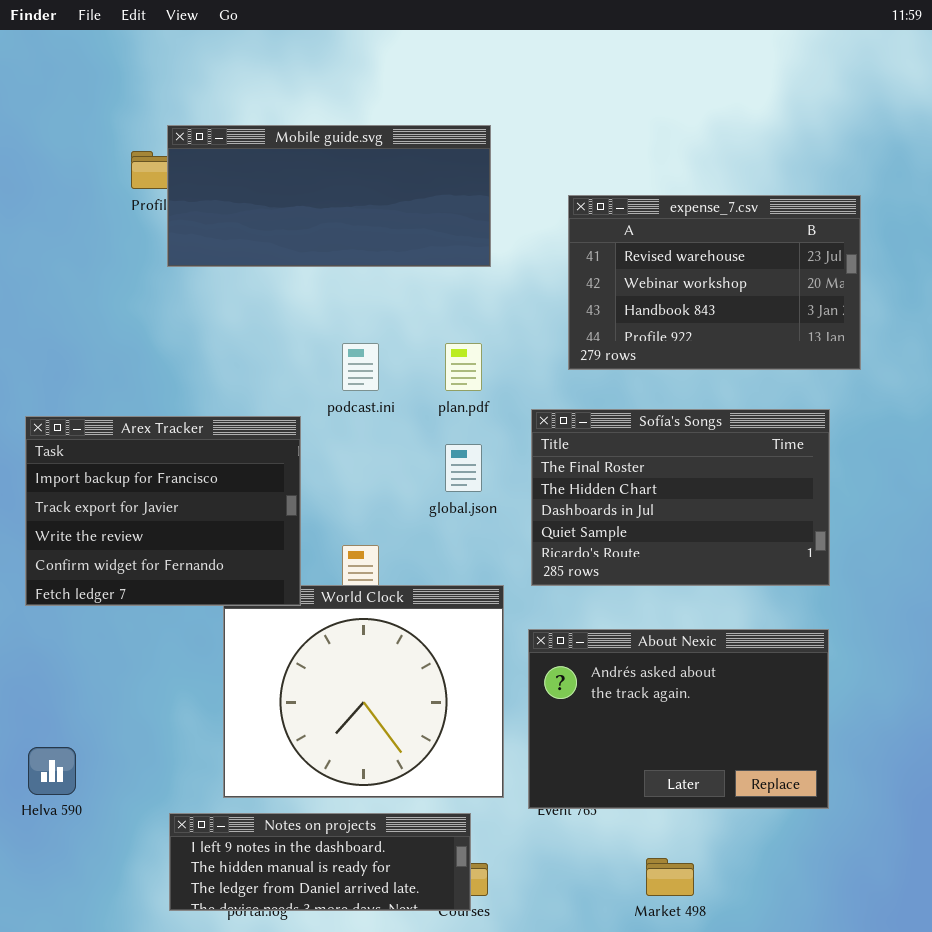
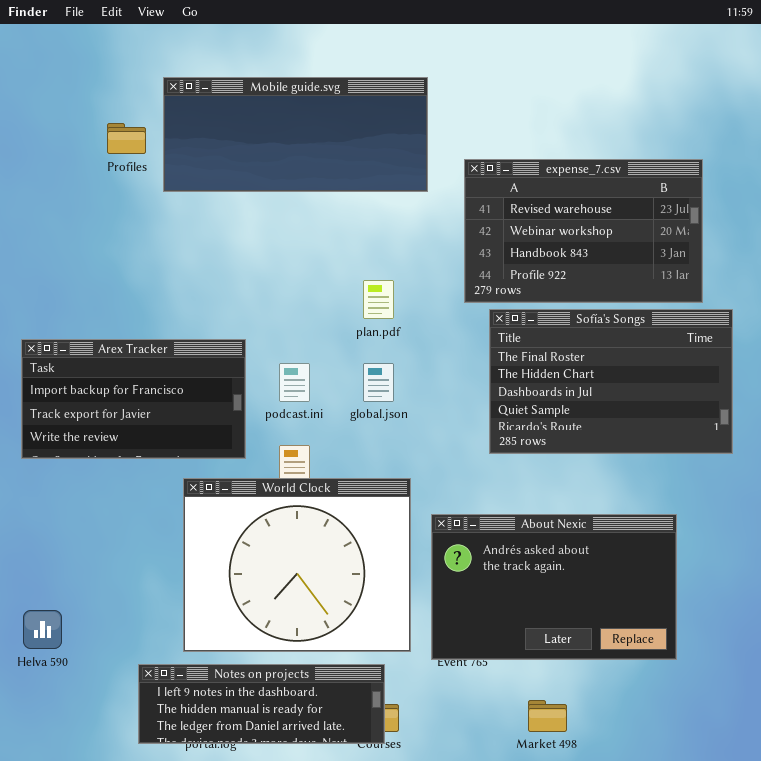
Mobile guide.svg: [167,125,491,267] -> [163,77,428,192], moved
podcast.ini: [342,343,379,391] -> [279,363,310,402], moved
Sofía's Songs: [531,409,830,586] -> [489,309,733,454], moved
Arex Tracker: [25,416,301,606] -> [21,339,246,459], resized

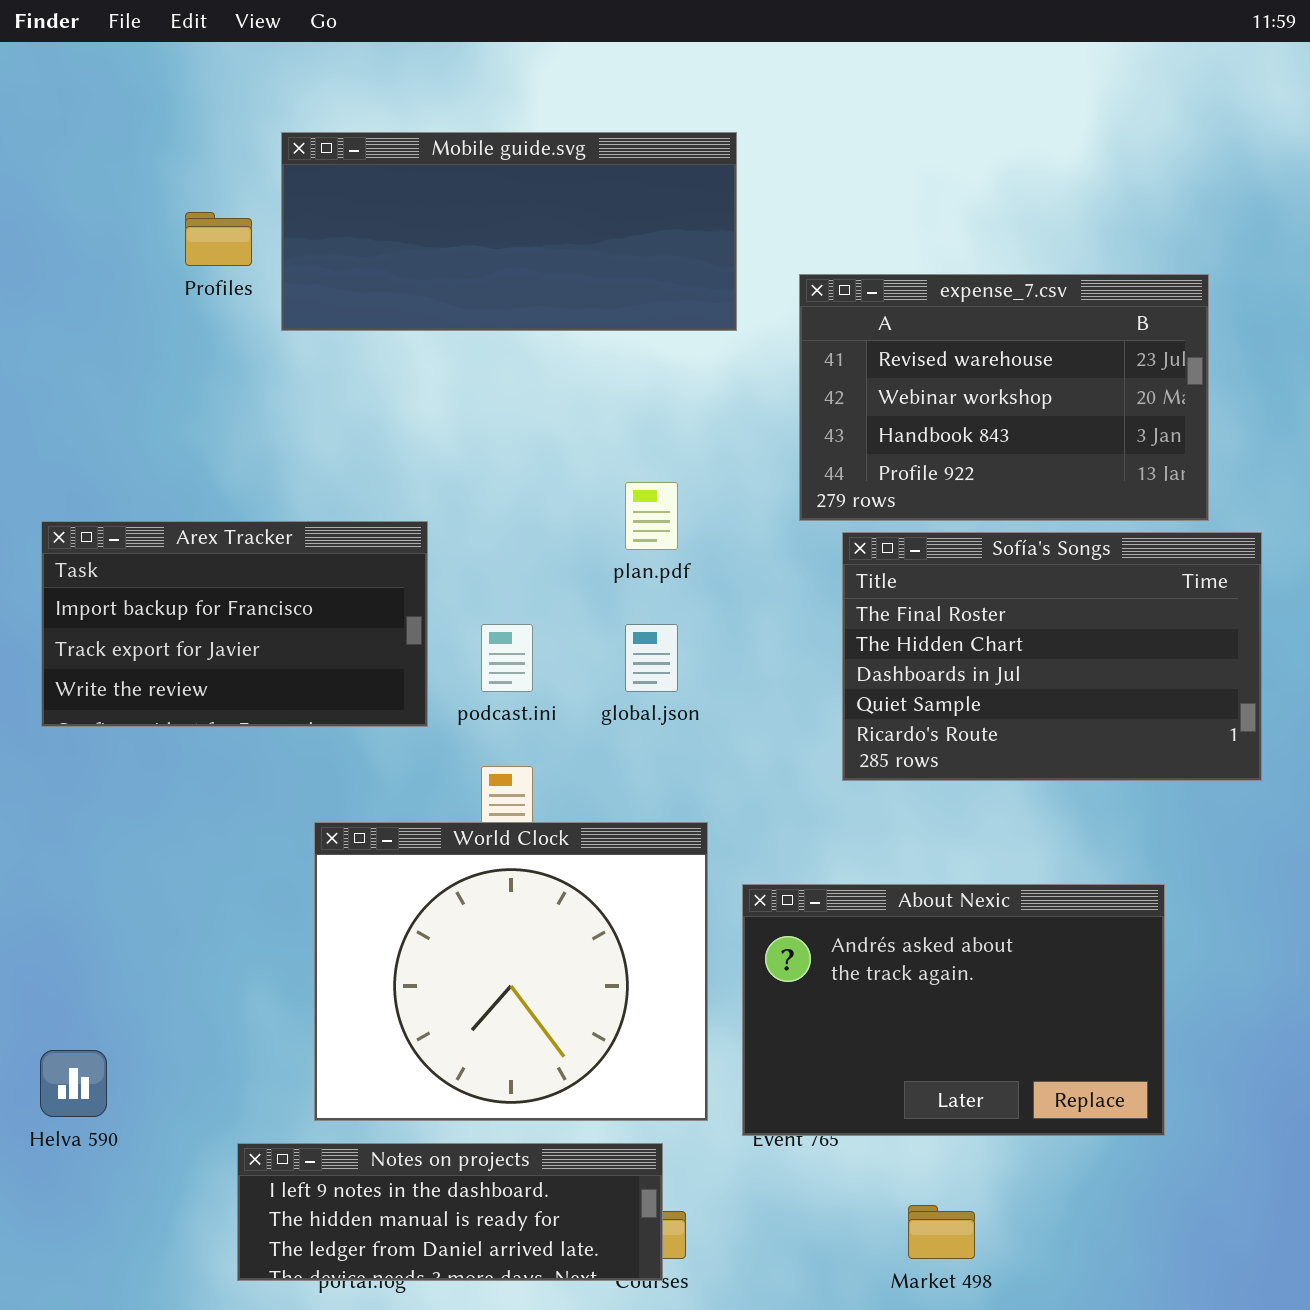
Arex Tracker: [21,339,246,459] -> [41,521,428,727], moved

